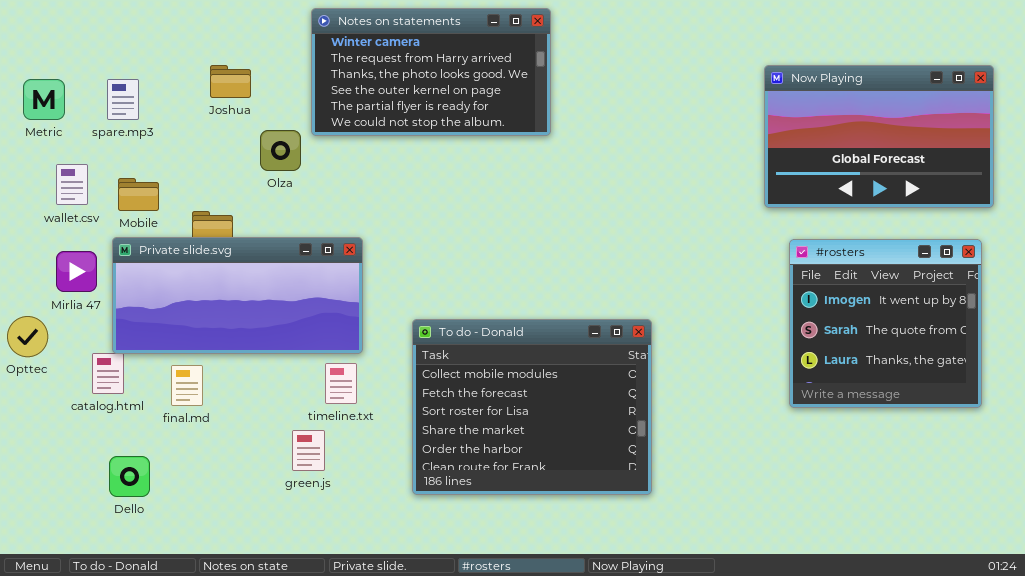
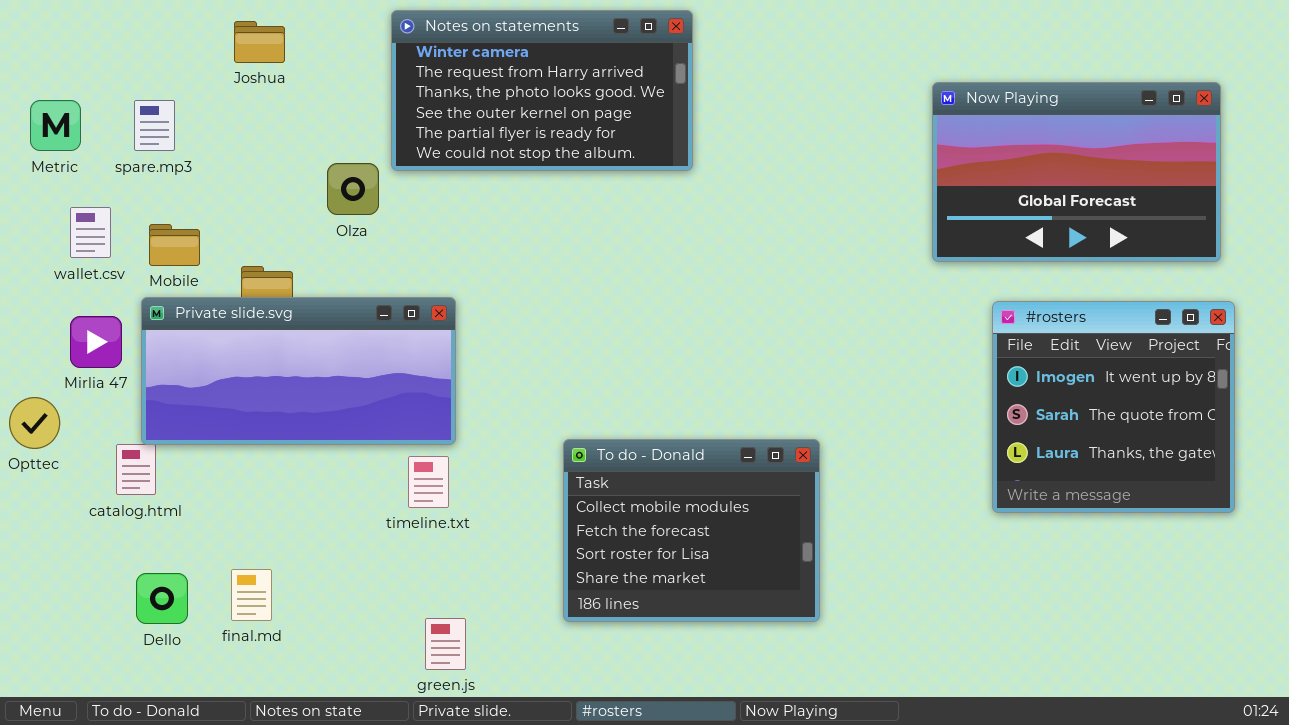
Joshua: [210,65,251,98] -> [234,21,285,63], moved
Now Playing: [764,65,994,208] -> [932,82,1221,262], moved
To do - Donald: [412,319,652,495] -> [563,439,820,622], resized
final.md: [171,365,203,406] -> [231,569,272,621], moved
green.js: [292,430,325,471] -> [425,618,466,670], moved

